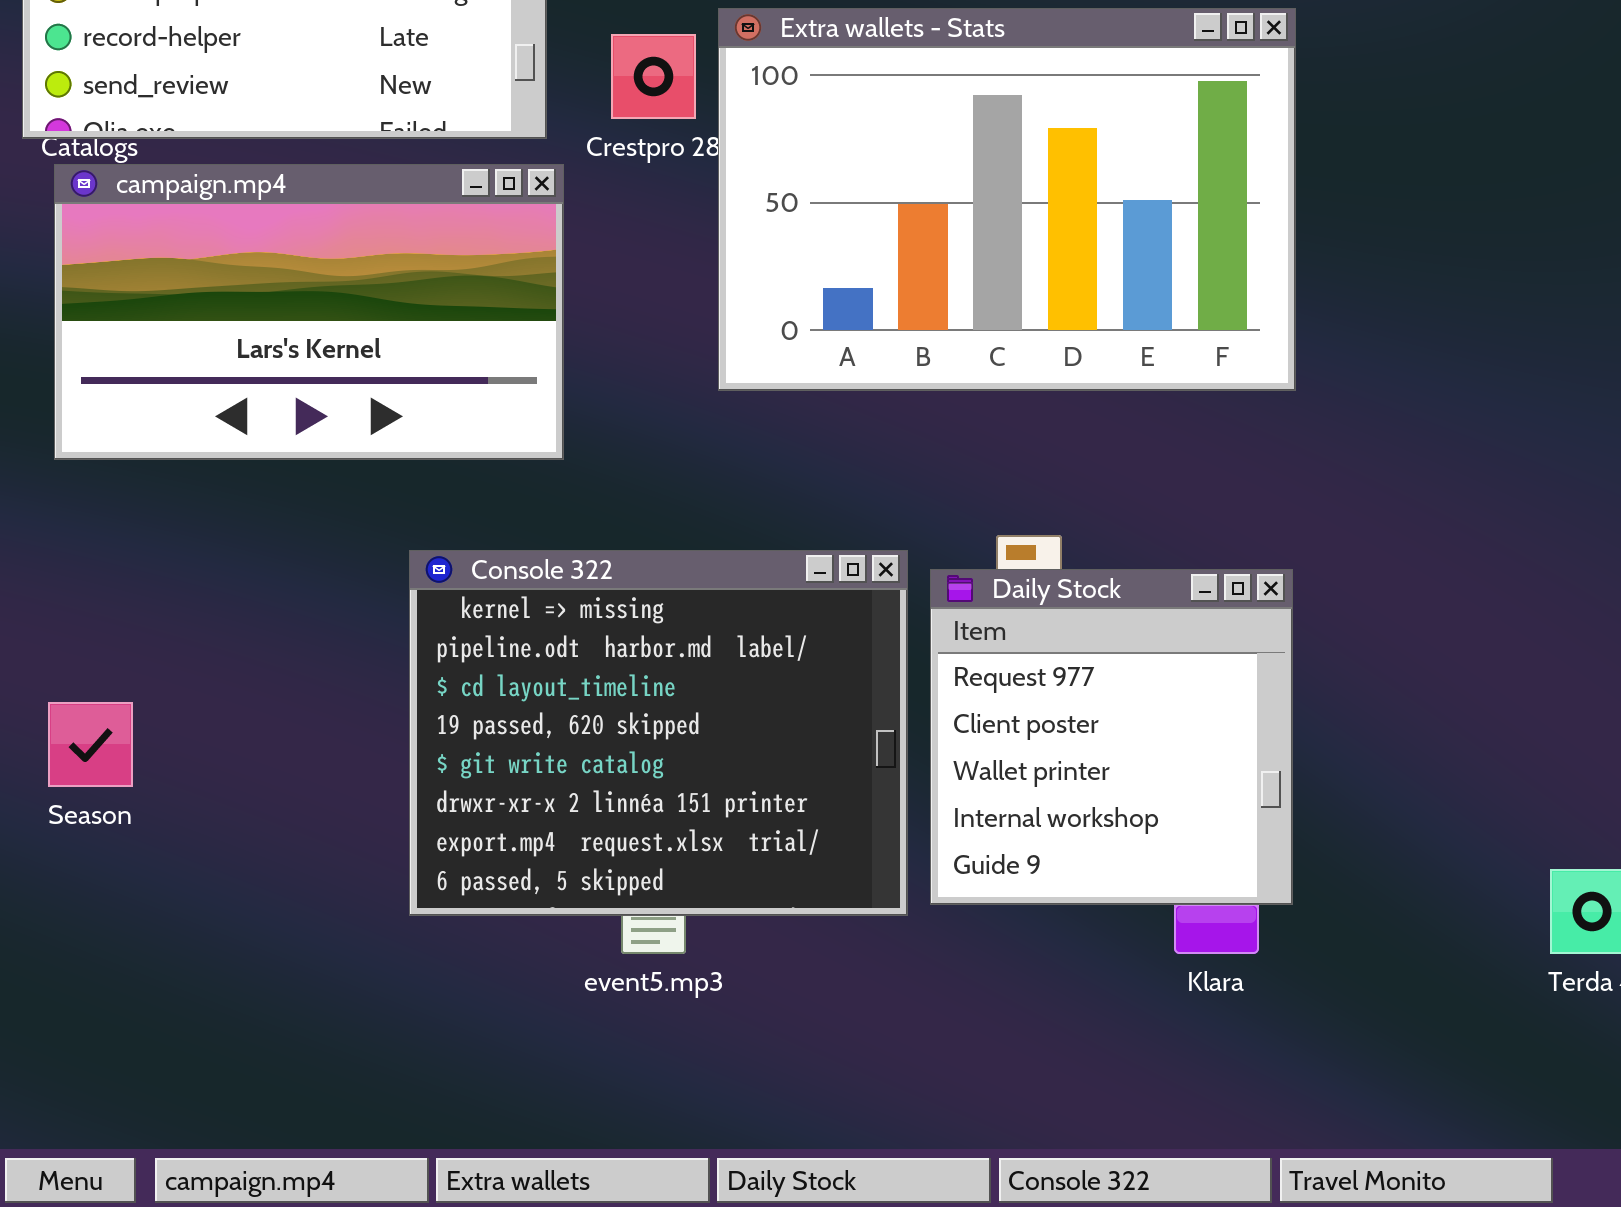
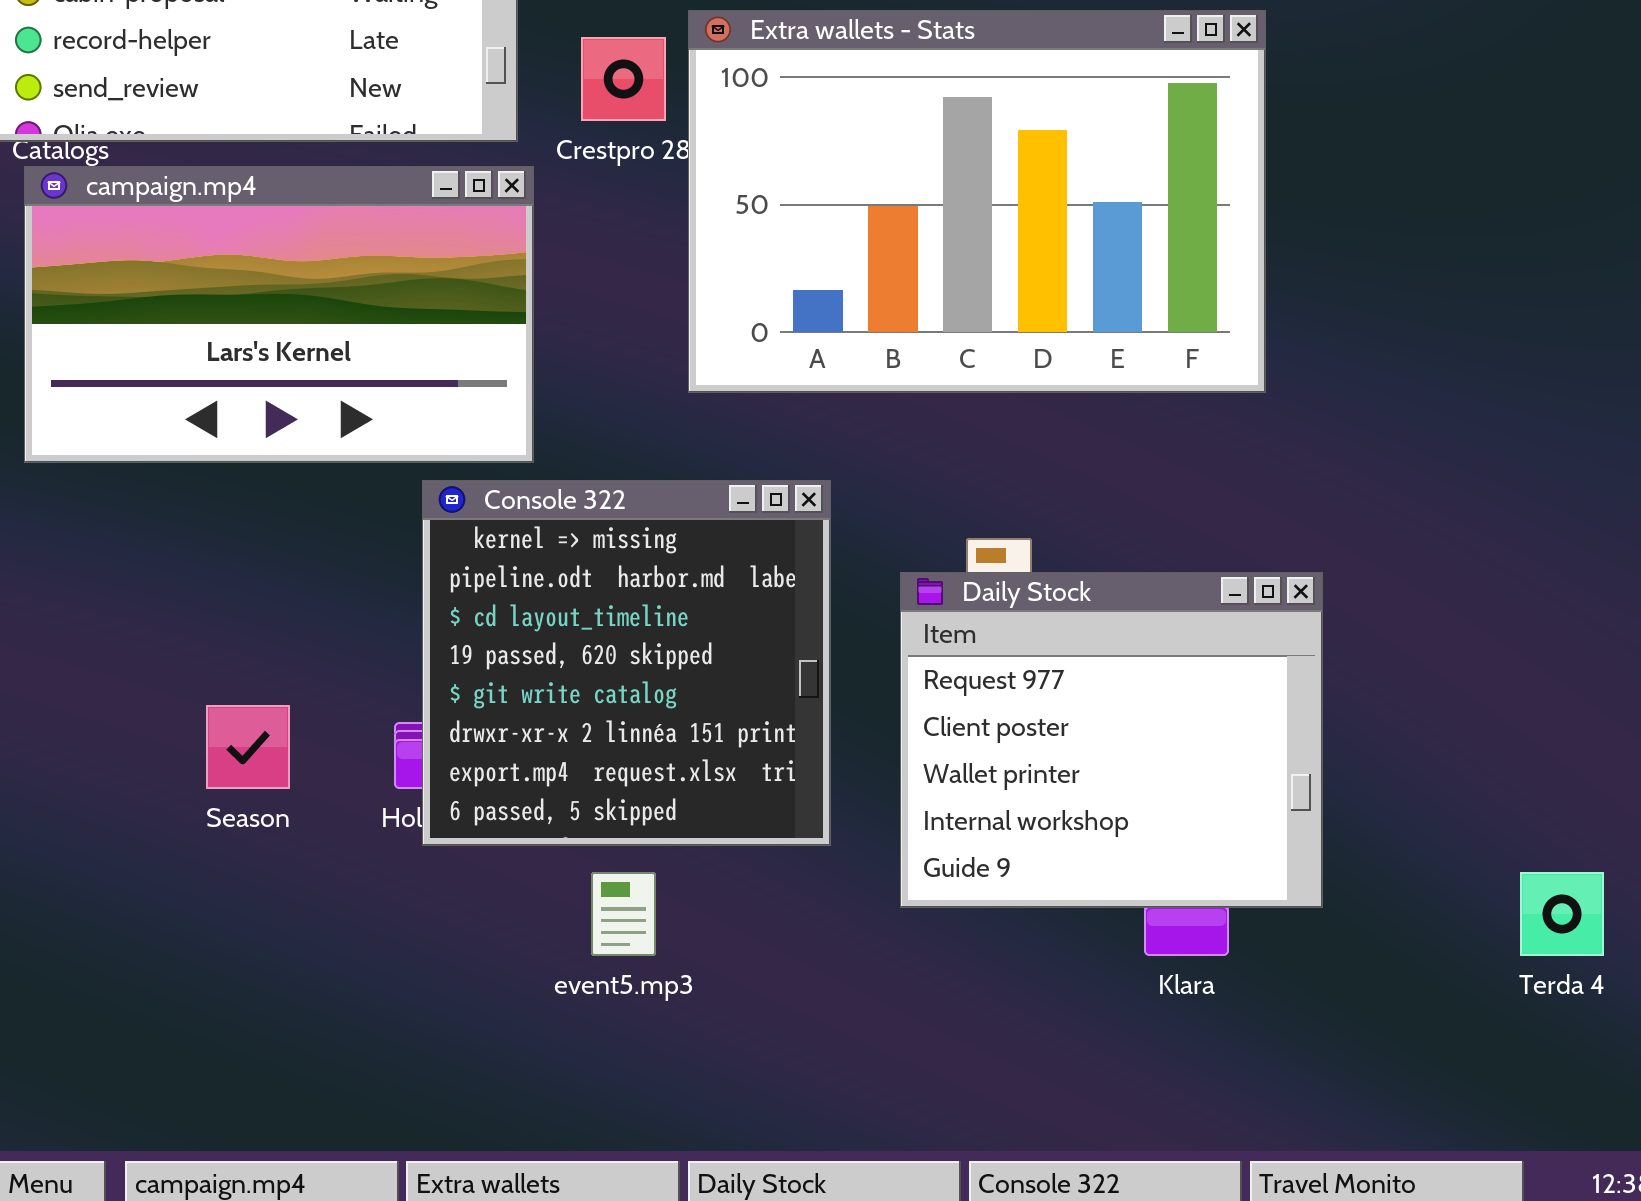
Console 322: [409,550,908,916] -> [422,480,831,846], moved, resized
Daily Stock: [930,569,1293,905] -> [900,572,1323,908], resized
Season: [48,702,133,787] -> [206,705,290,789], moved

